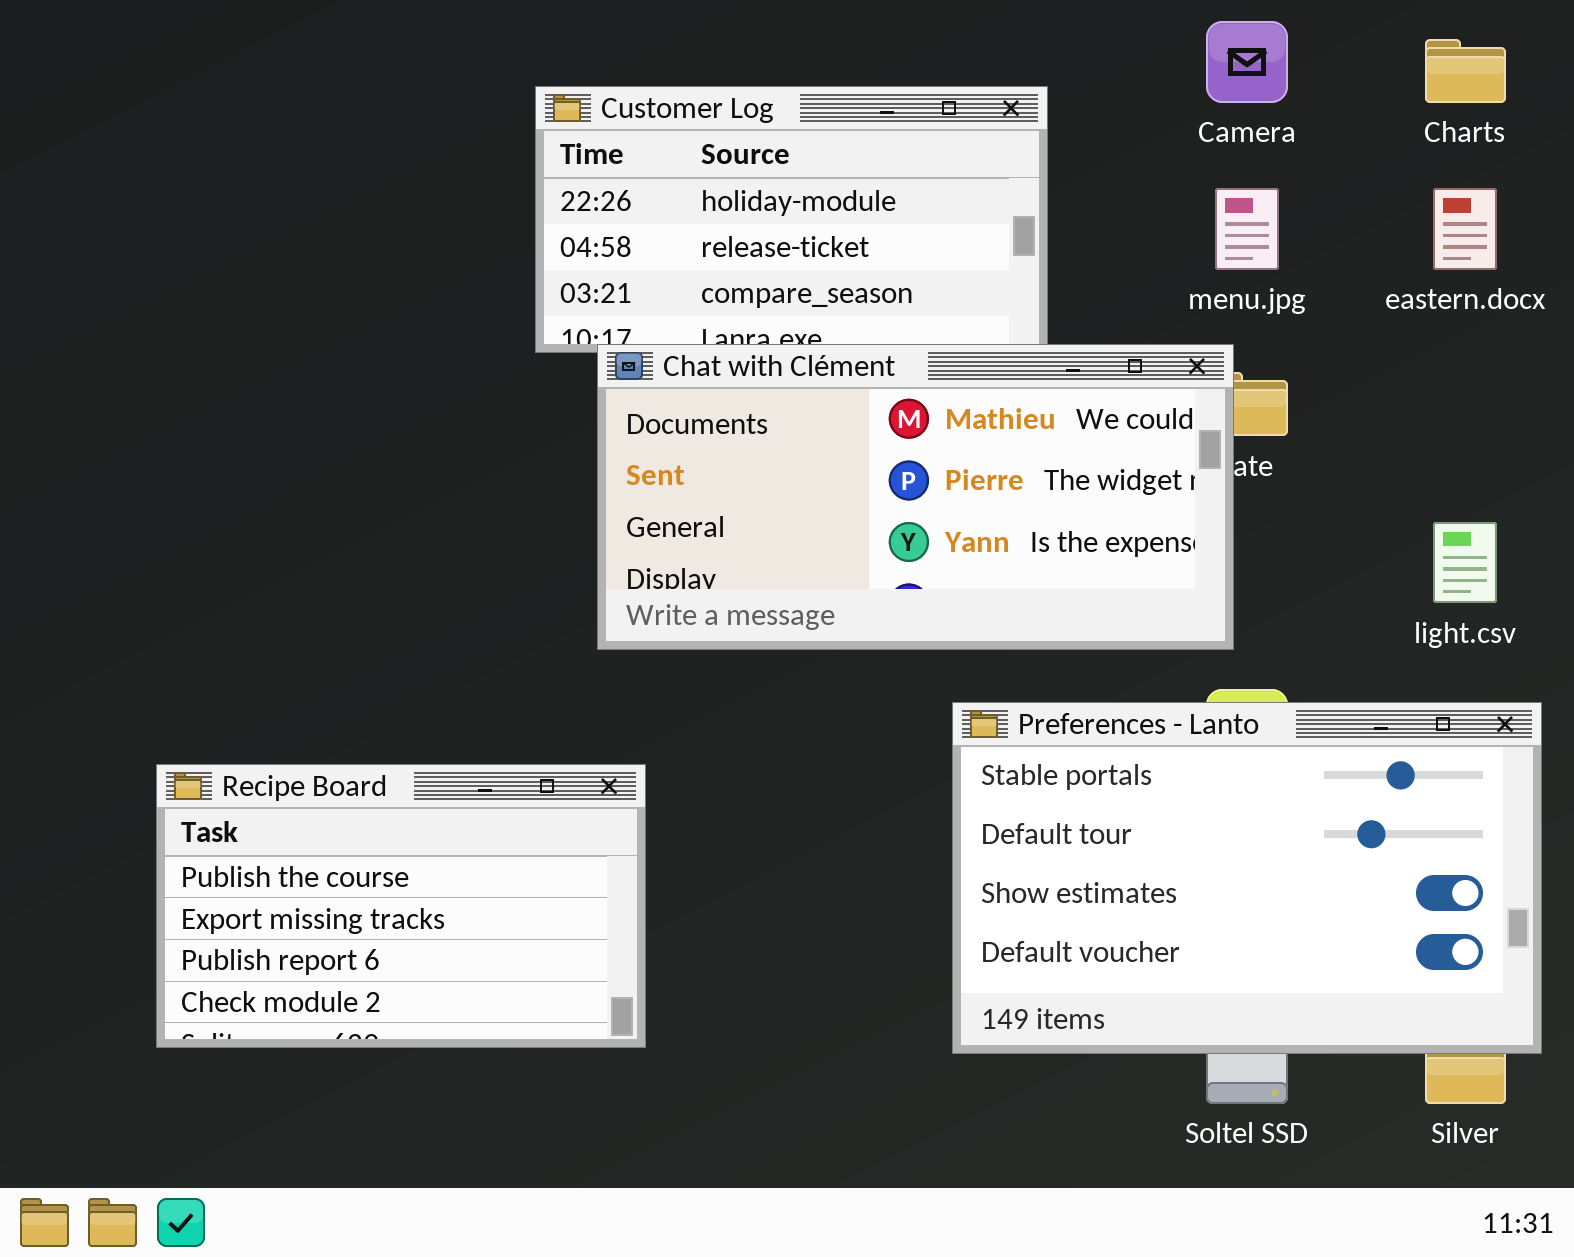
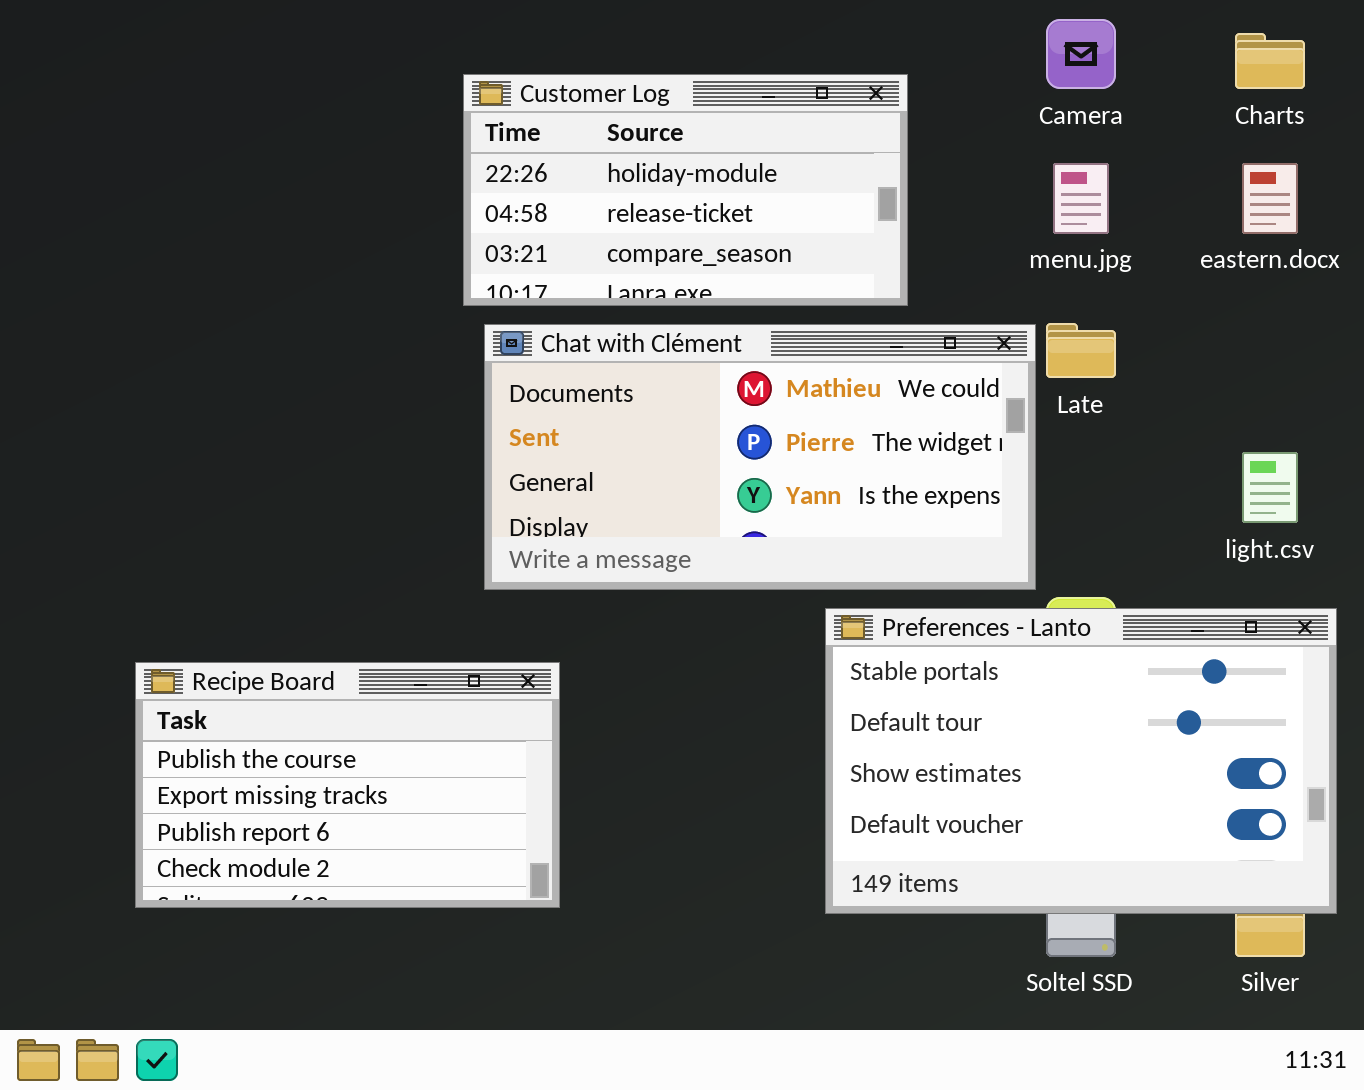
Chat with Clément: [597,344,1234,650] -> [484,324,1036,590], moved

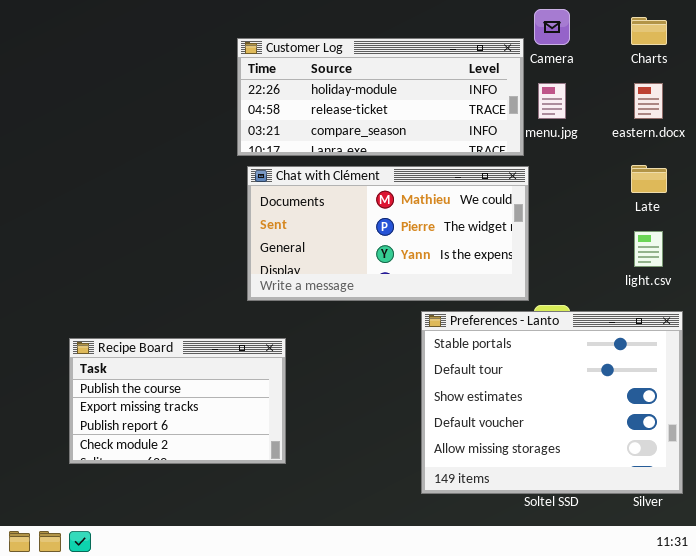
Customer Log: [463,74,908,306] -> [237,38,524,156], resized
Late: [1046,323,1116,378] -> [631,165,667,193], moved
Preferences - Lanto: [825,608,1337,914] -> [421,311,683,494], resized

